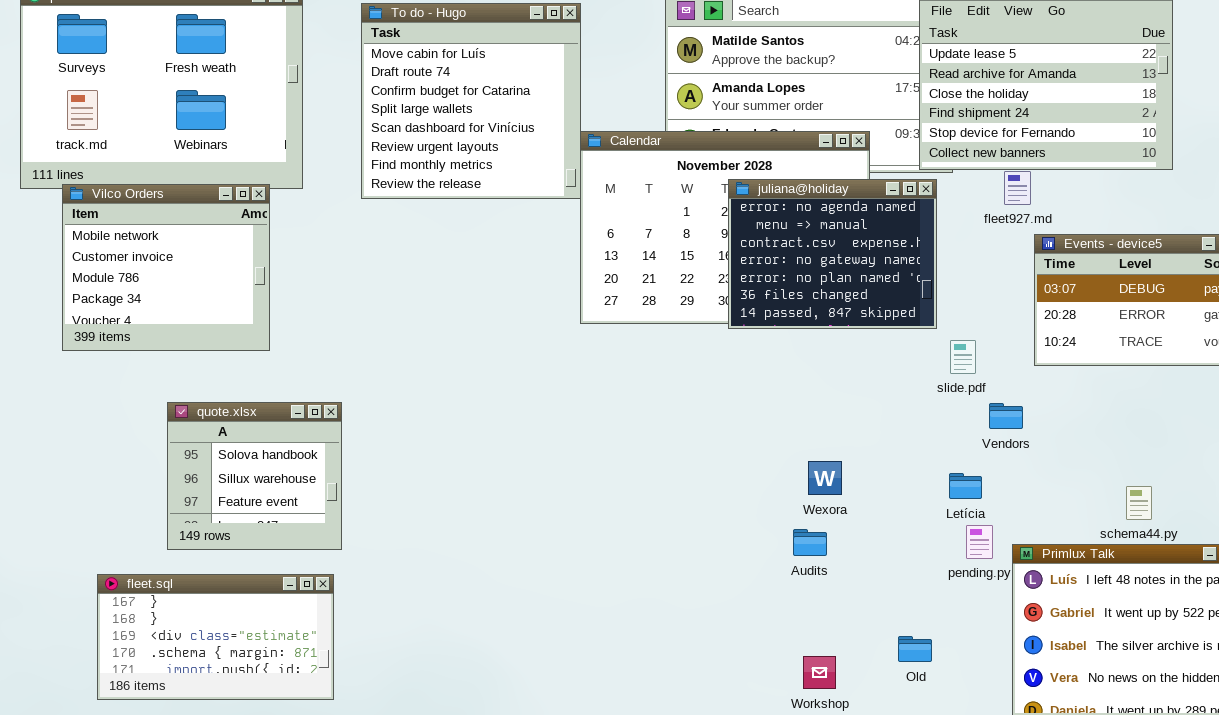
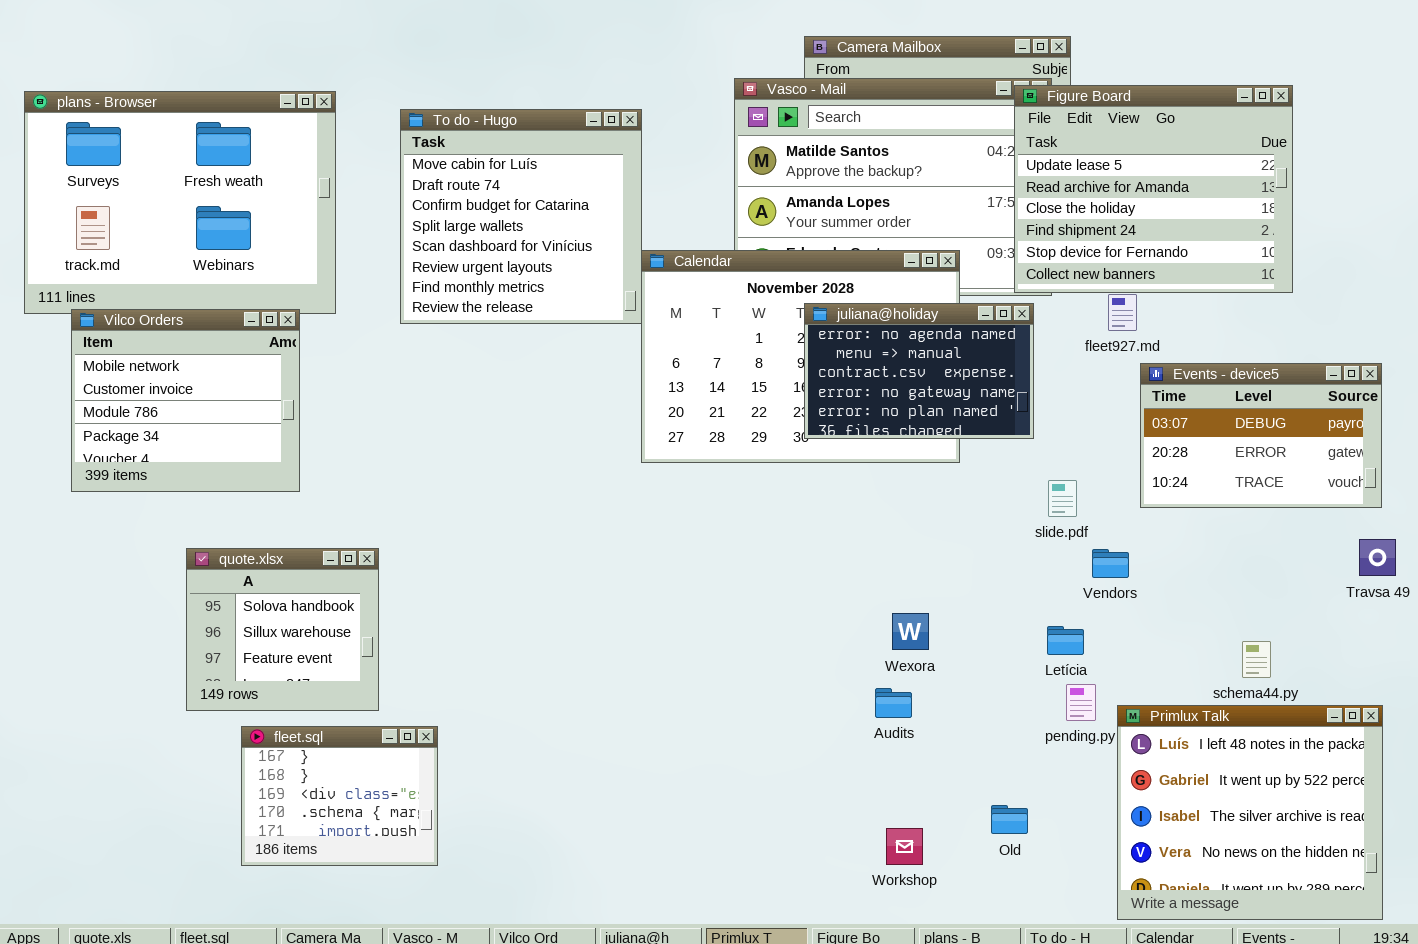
juliana@holiday: [728,179,937,329] -> [804,303,1034,439], resized
fleet.sql: [97,574,334,700] -> [241,726,438,866], moved, resized

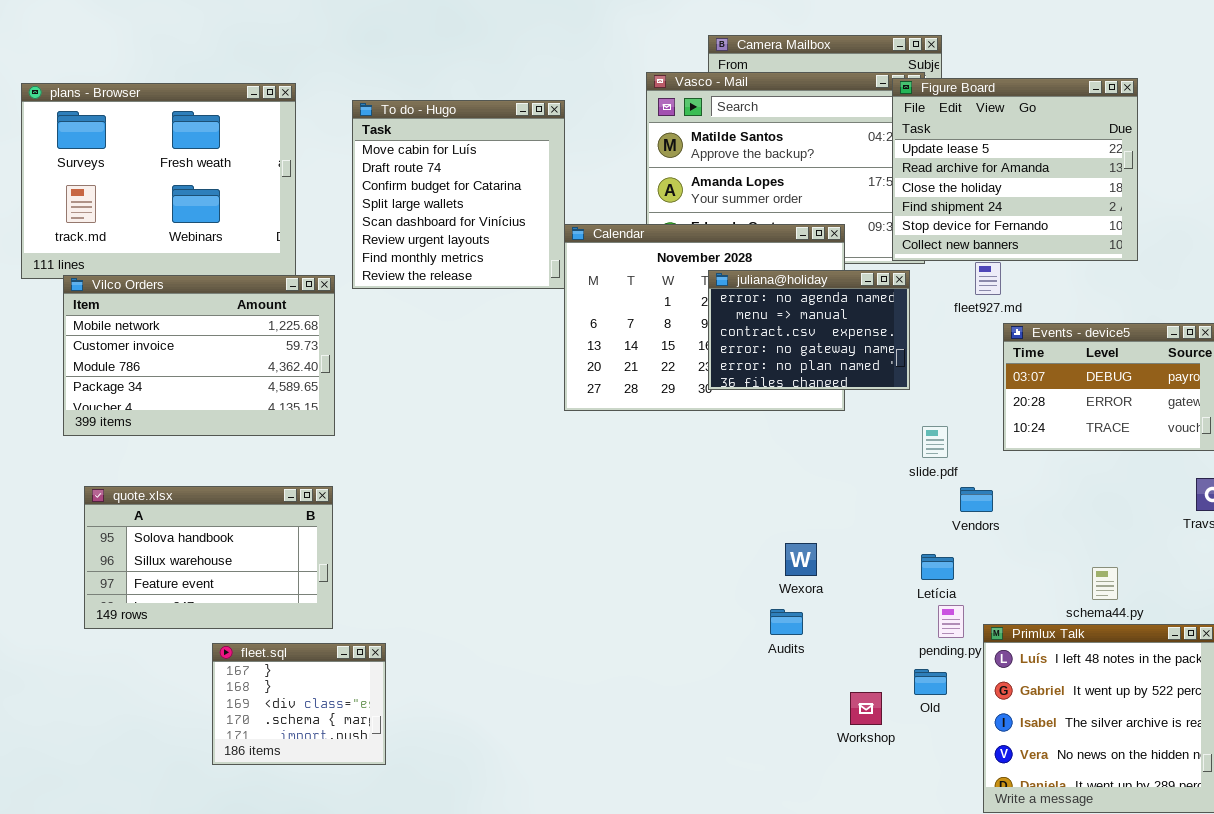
Vilco Orders: [71,309,300,492] -> [63,275,335,436], resized
quote.xlsx: [186,548,379,711] -> [84,486,333,629], resized
Old: [991,805,1028,834] -> [914,669,947,695], moved
Workshop: [886,828,923,865] -> [850,692,882,725], moved

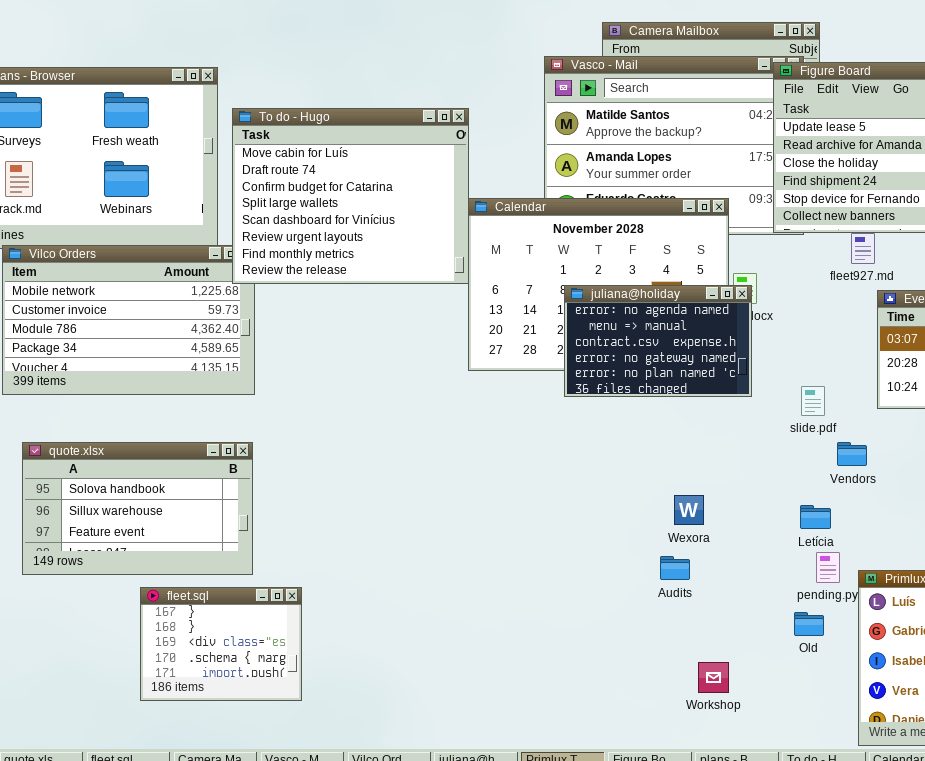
To do - Hugo: [352,100,565,289] -> [232,108,469,284], moved, resized
juliana@holiday: [708,270,910,390] -> [564,285,752,397], moved
Workshop: [850,692,882,725] -> [698,662,729,693], moved

